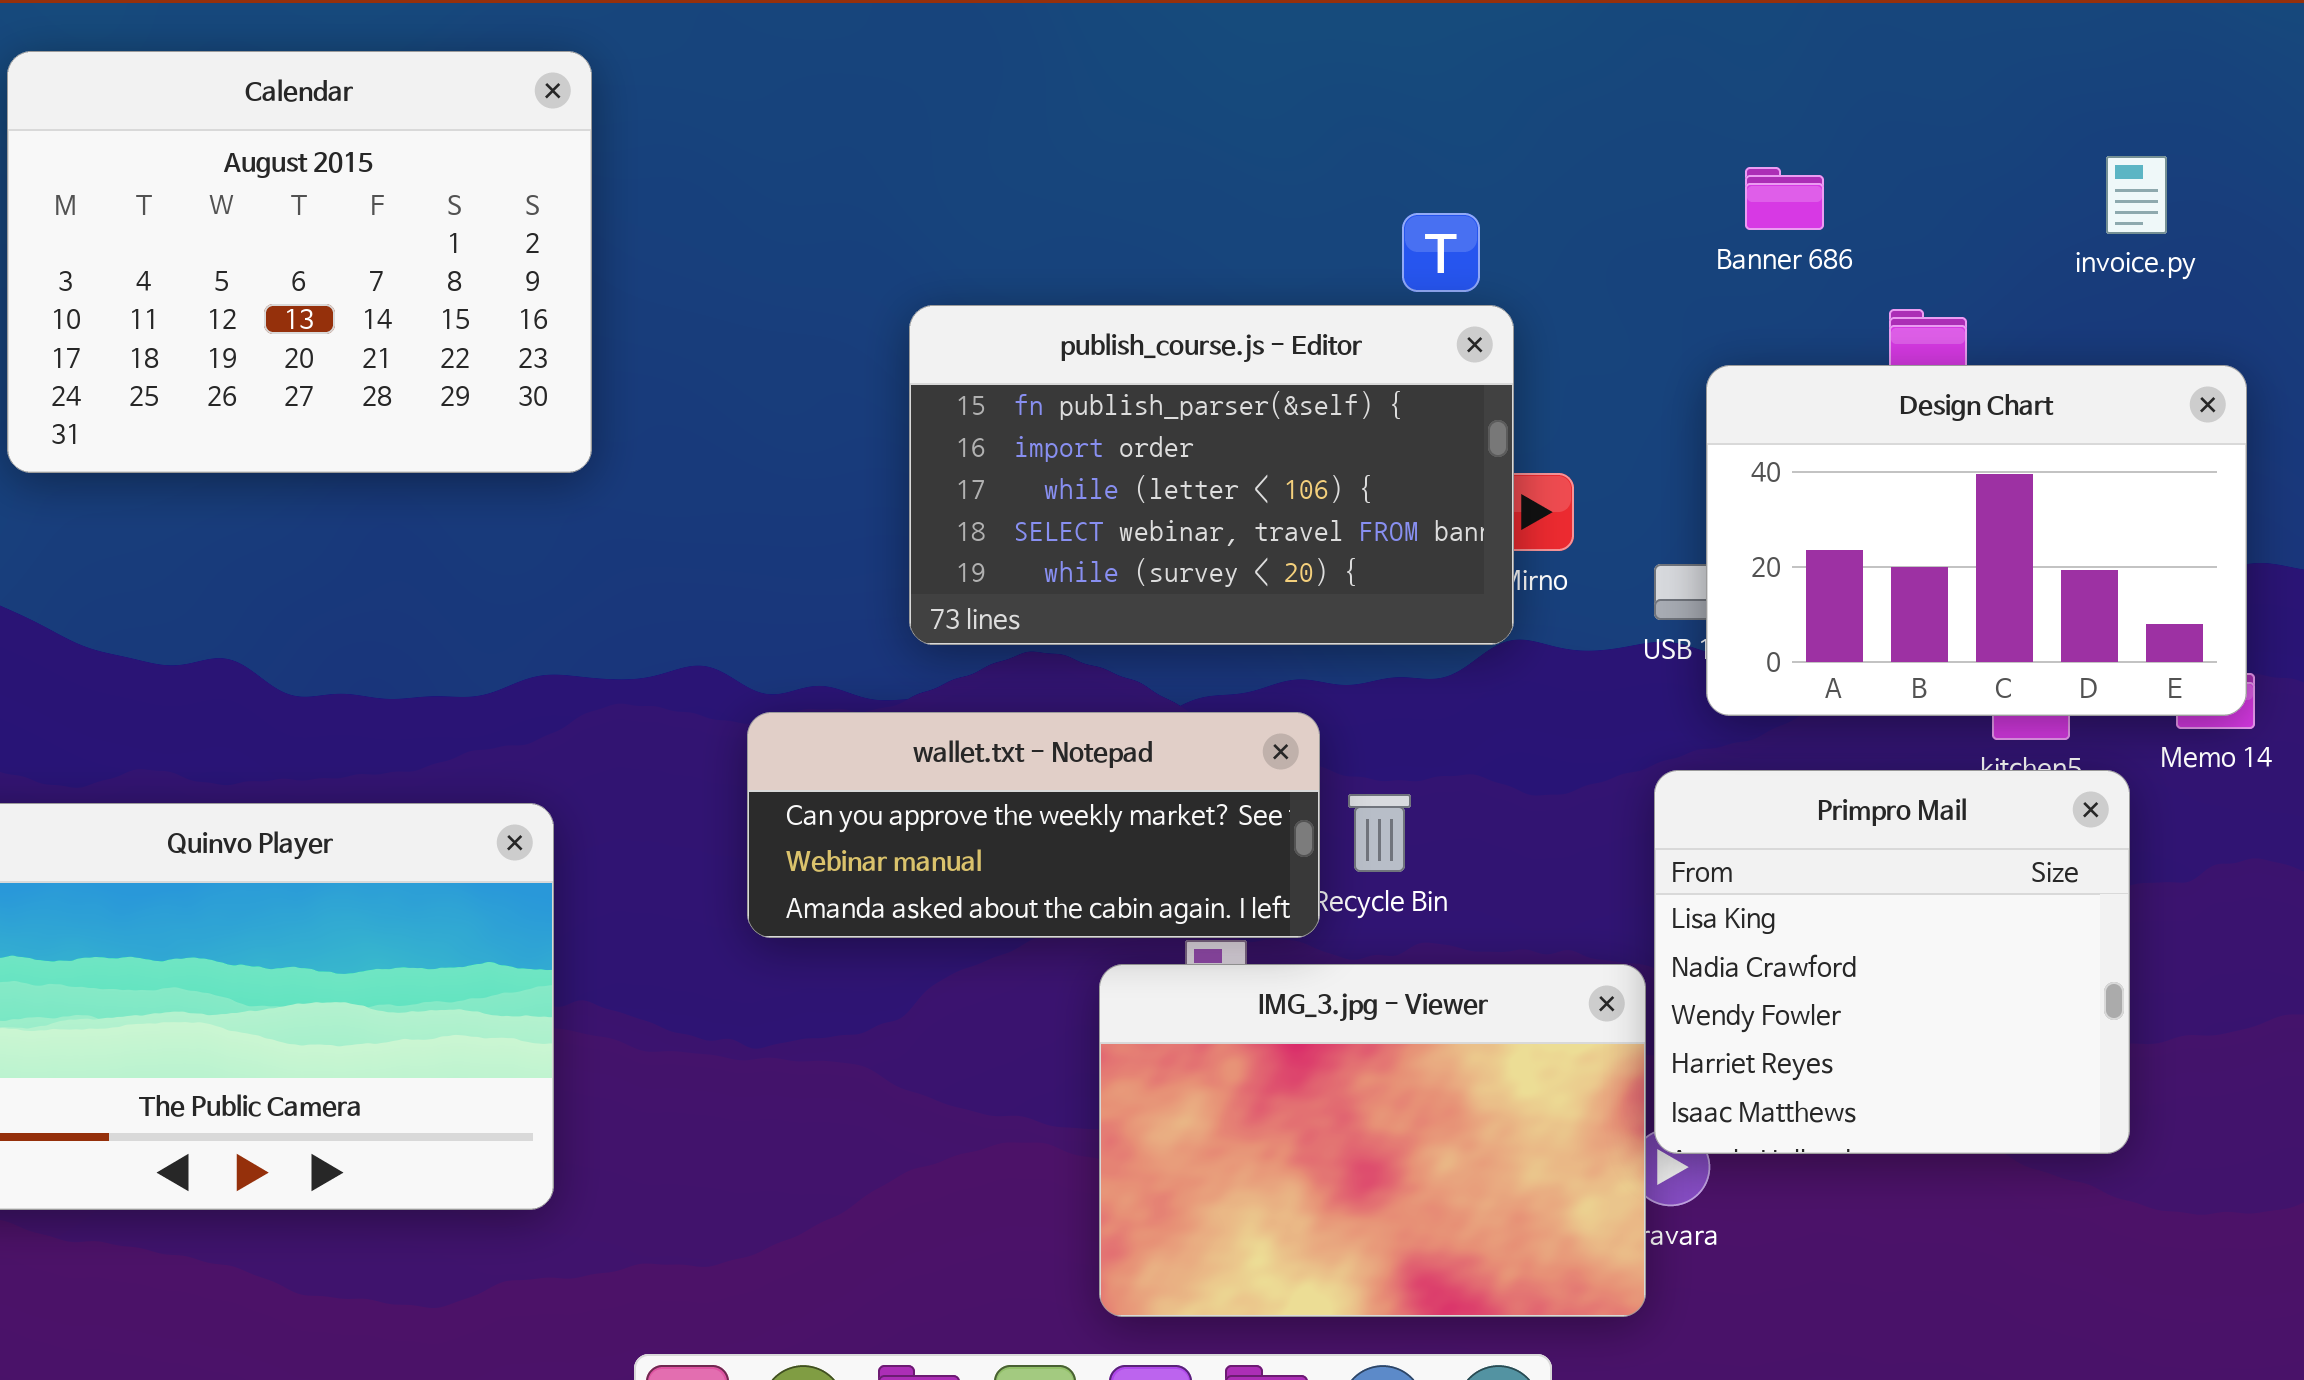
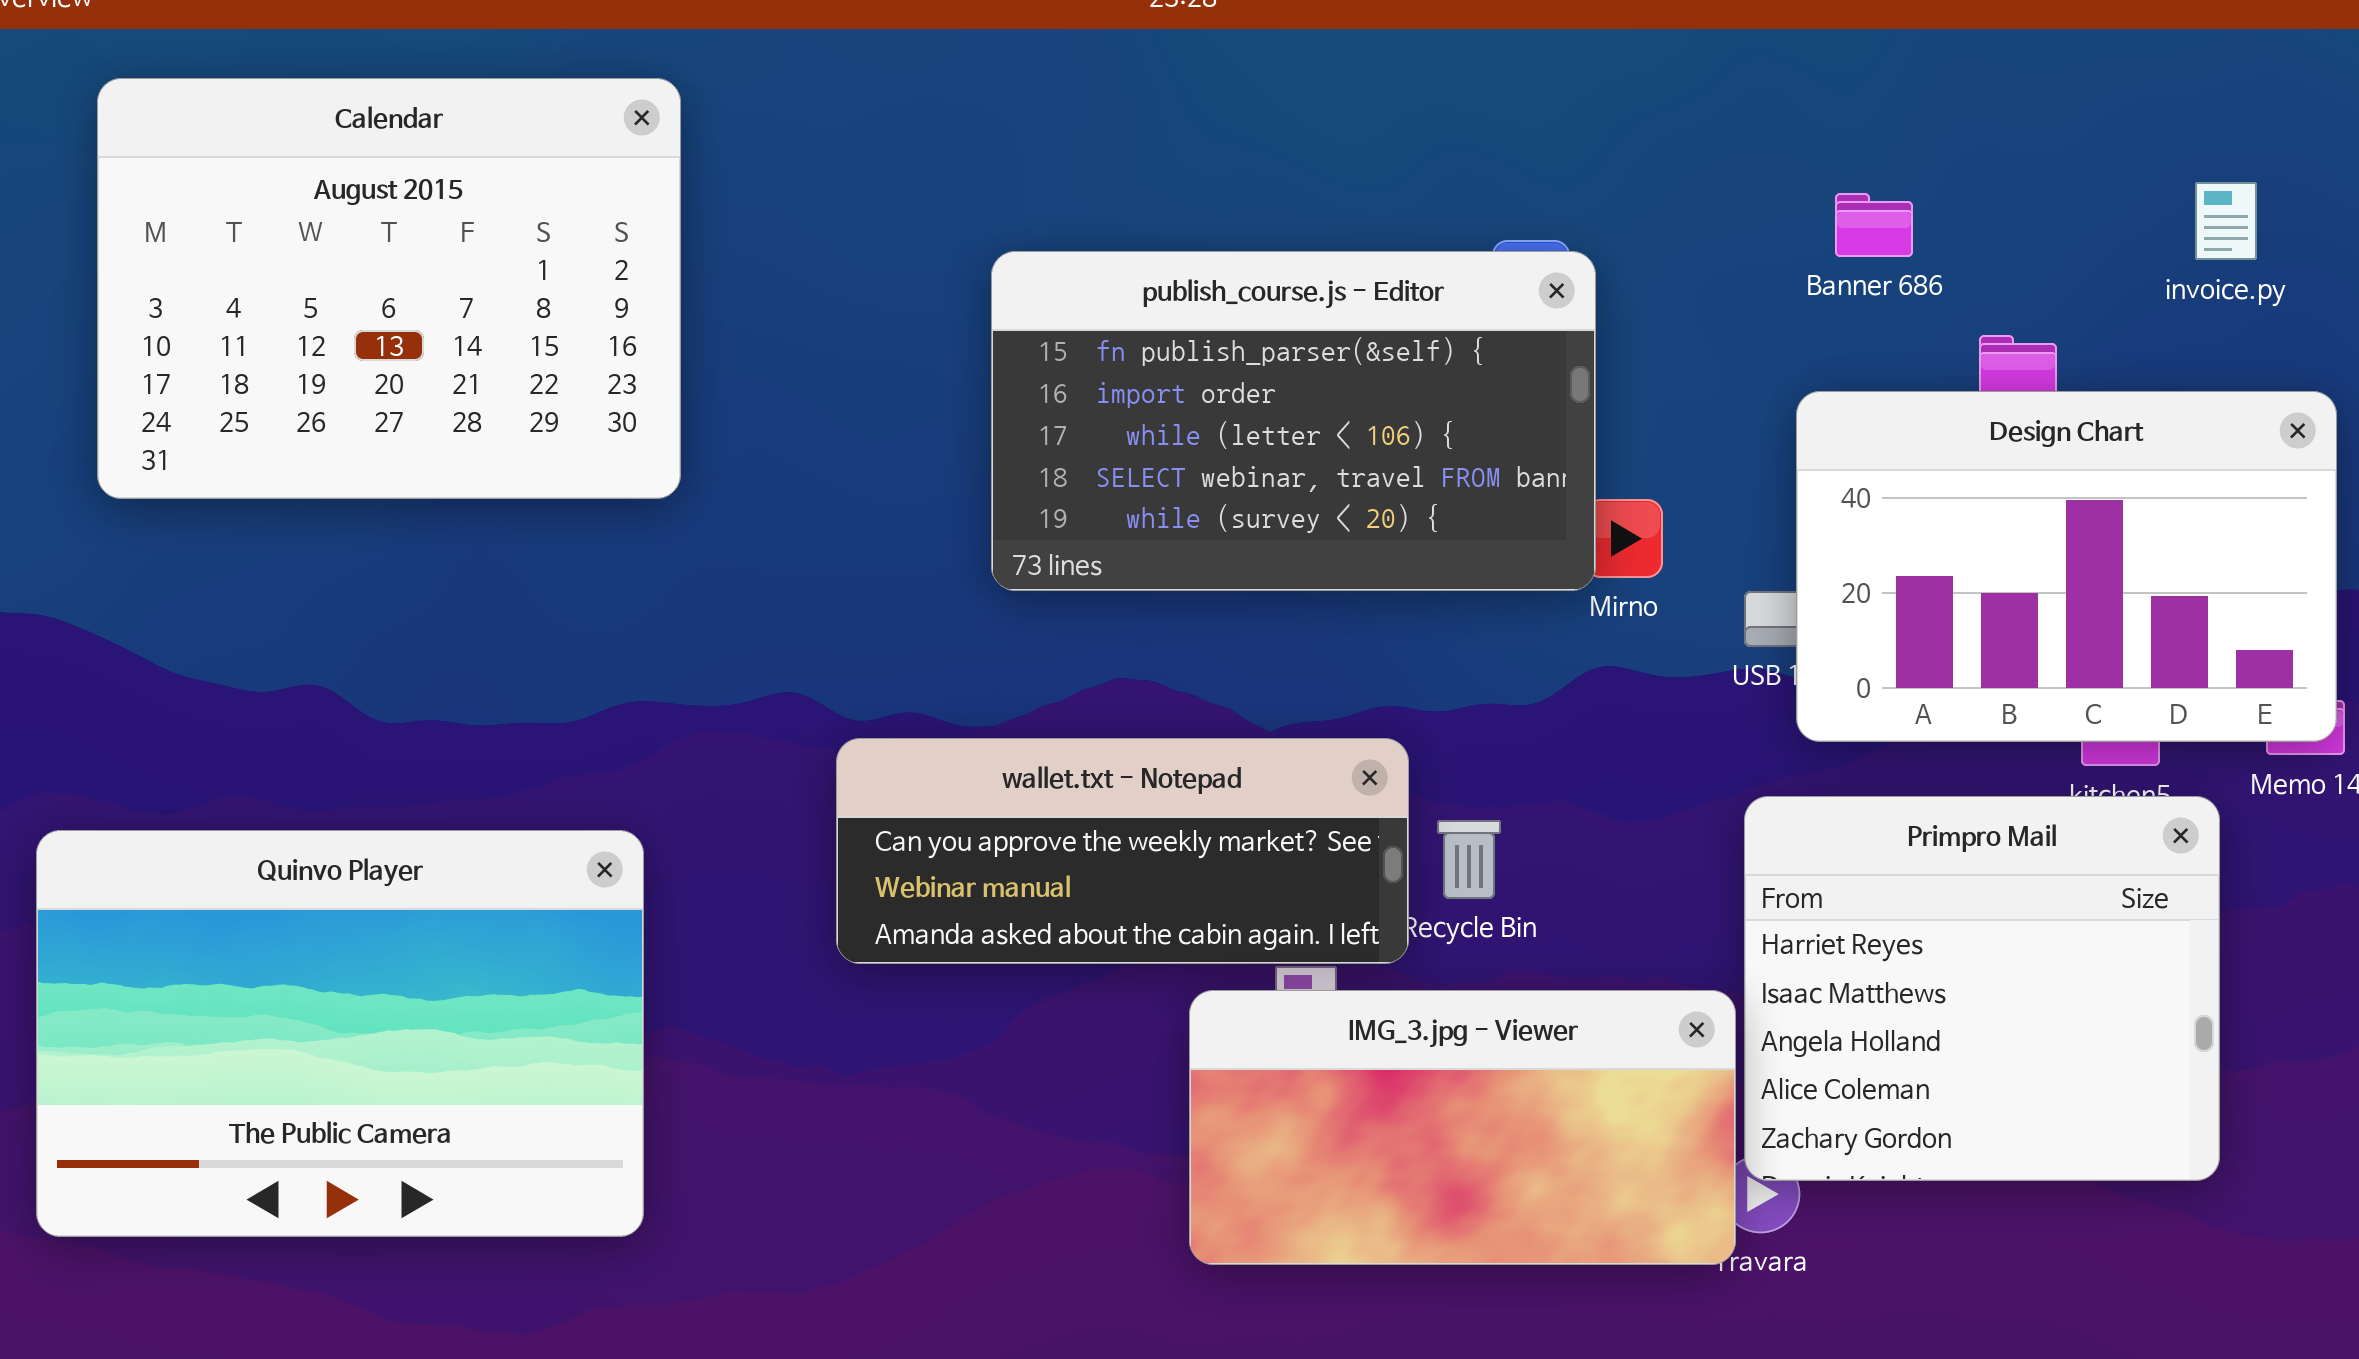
publish_course.js - Editor: [909,305,1514,645] -> [991,251,1596,591], moved
Primpro Mail: [1654,770,2130,1154] -> [1744,796,2220,1181], scrolled down 3 rows
IMG_3.jpg - Viewer: [1099,964,1646,1317] -> [1189,990,1736,1265], resized

